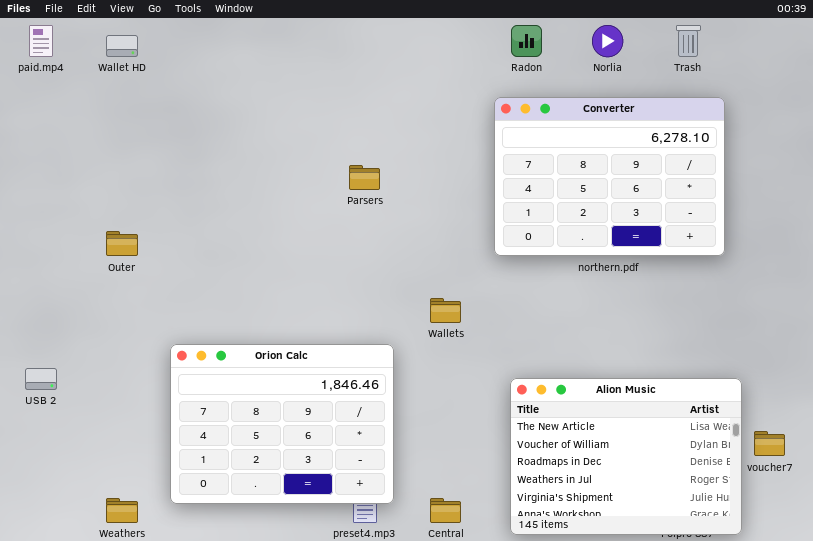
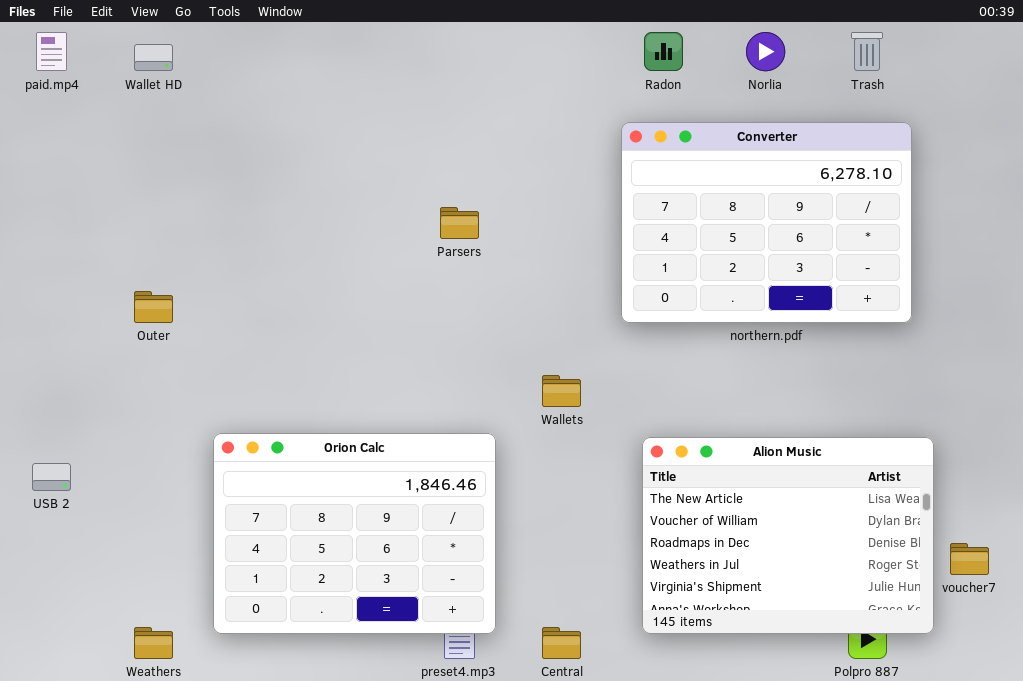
Alion Music: [510,378,742,535] -> [642,437,934,634], moved

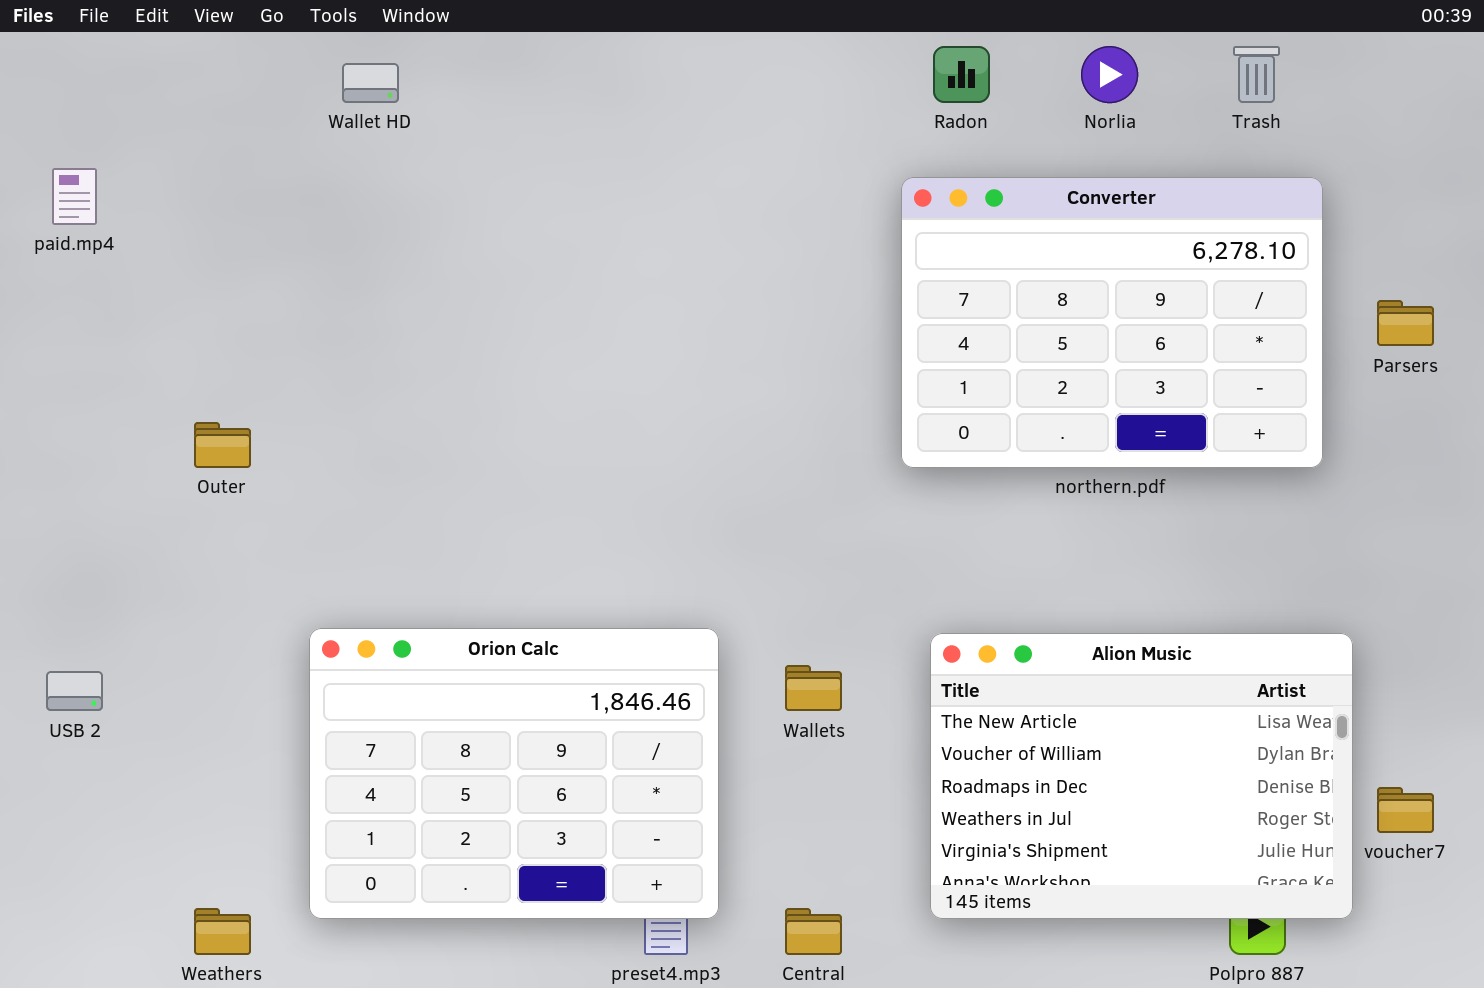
paid.mp4: [36,32,67,71] -> [52,168,97,225], moved
Wallet HD: [134,44,173,71] -> [342,63,399,103], moved
Parsers: [440,207,479,239] -> [1377,300,1434,346], moved
Wallets: [542,375,581,407] -> [785,665,842,711], moved

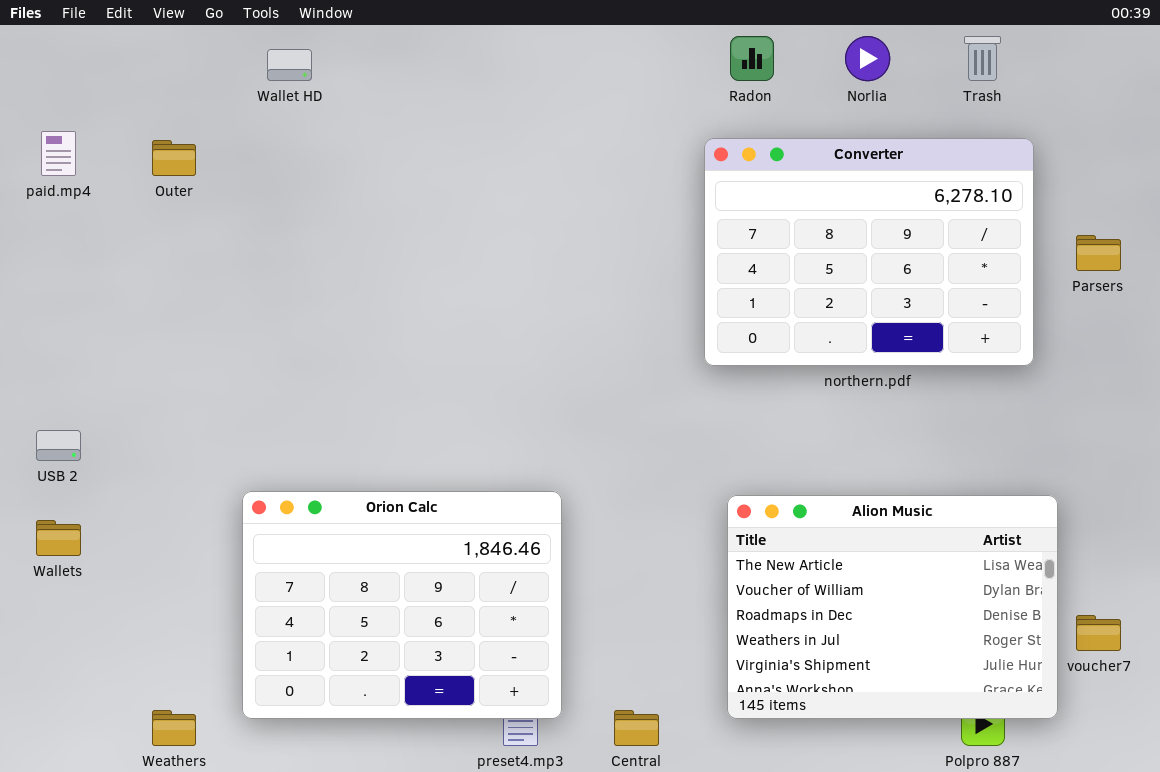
Outer: [194,422,251,468] -> [152,140,196,176], moved
Wallets: [785,665,842,711] -> [36,520,81,556], moved
USB 2: [46,671,103,711] -> [36,430,81,461], moved

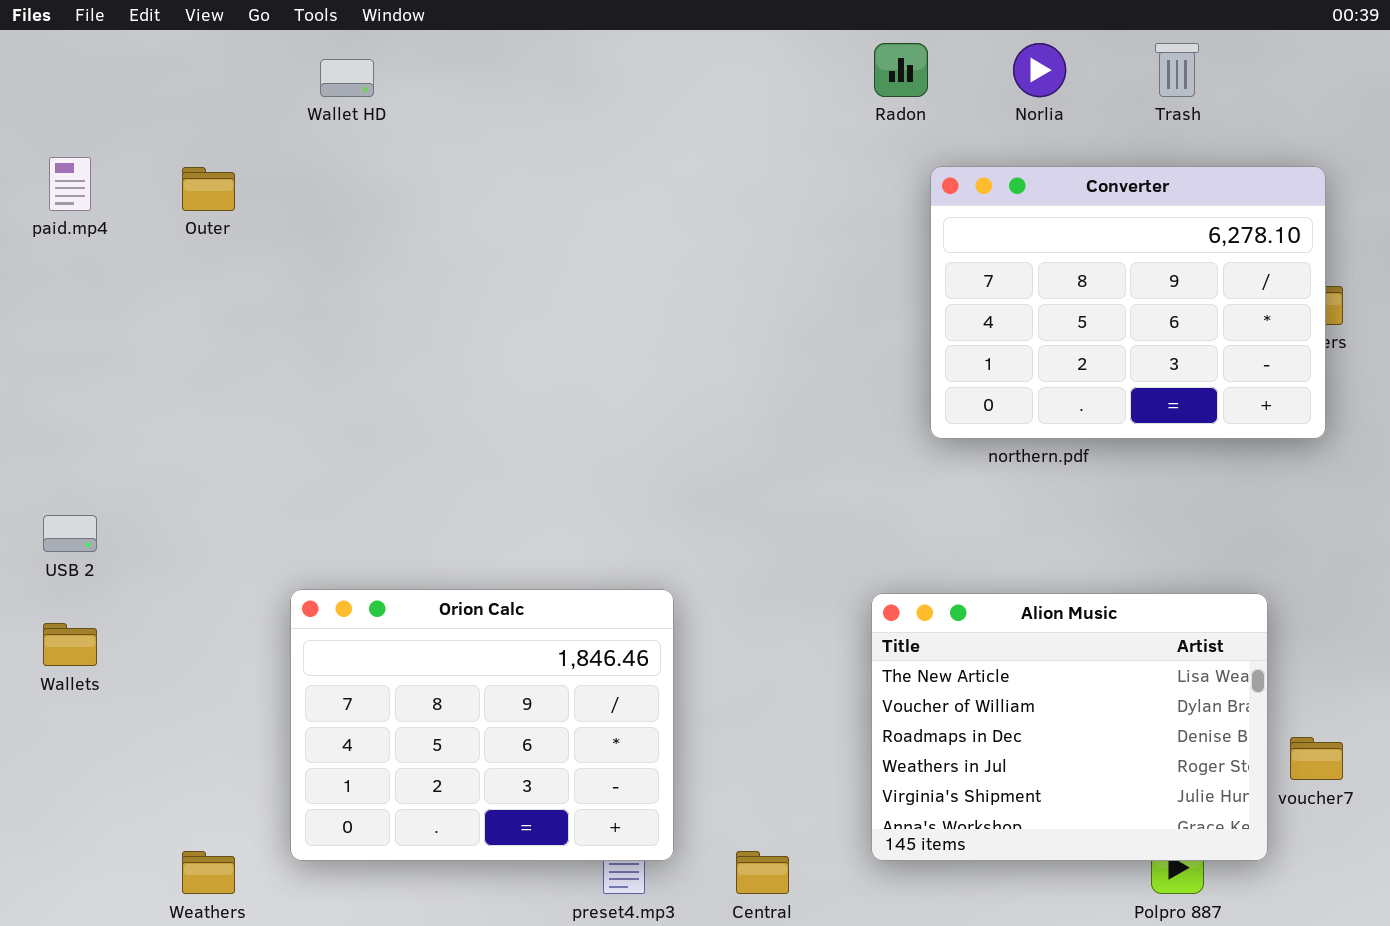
Converter: [704,138,1034,366] -> [930,166,1326,439], moved

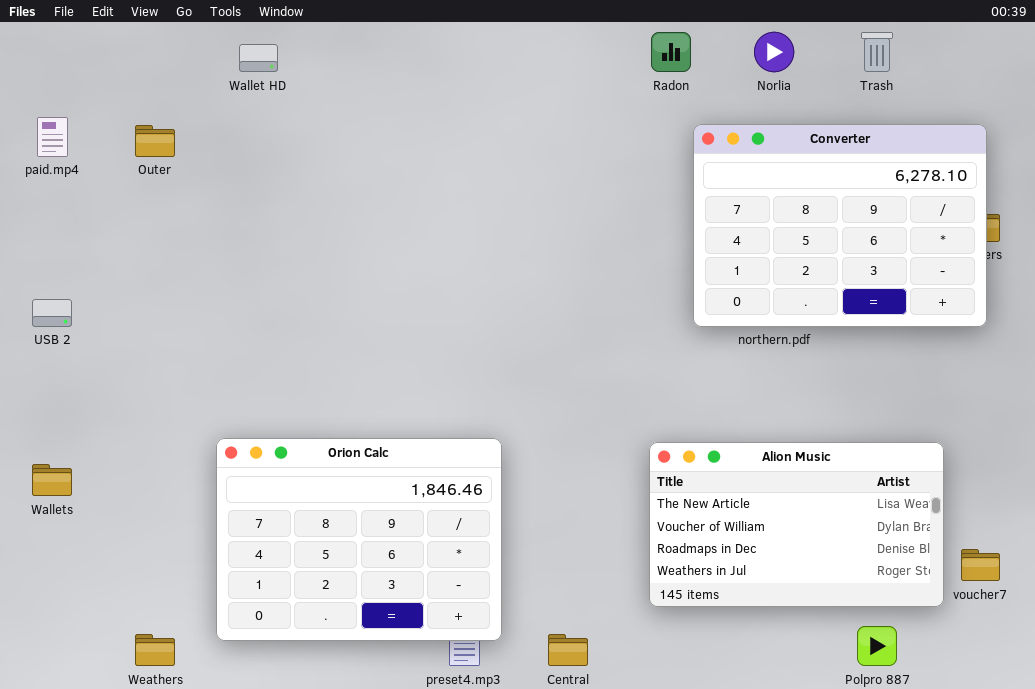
USB 2: [43,515,97,552] -> [32,299,72,327], moved
Alion Music: [871,593,1268,861] -> [649,442,944,607], resized

